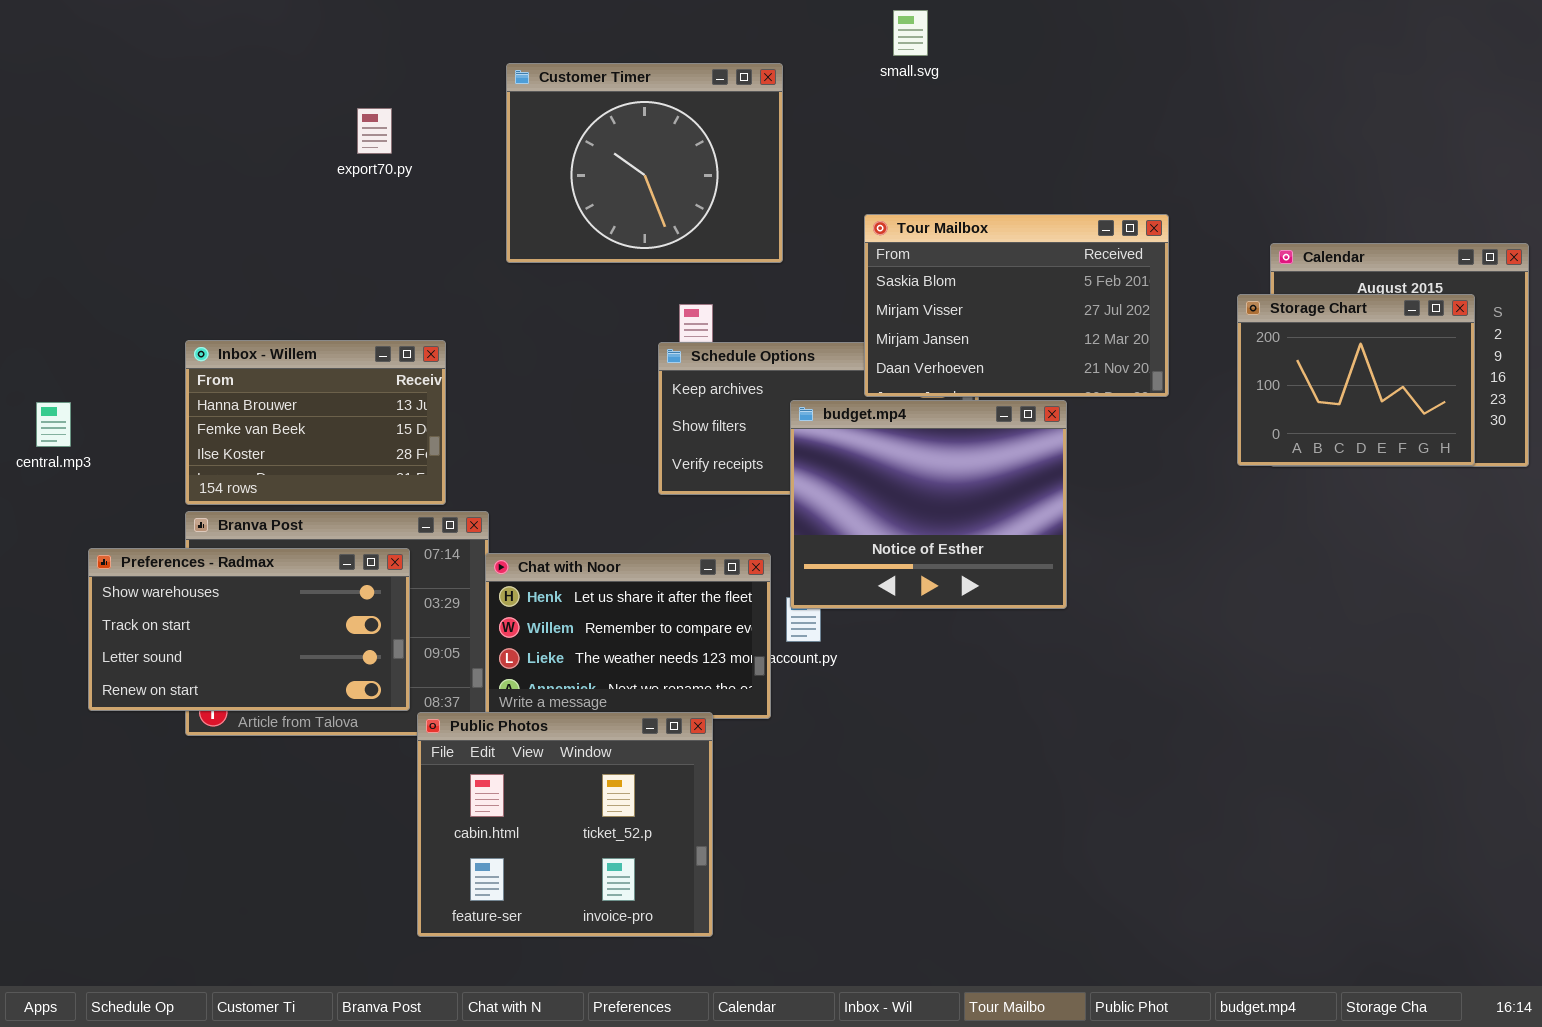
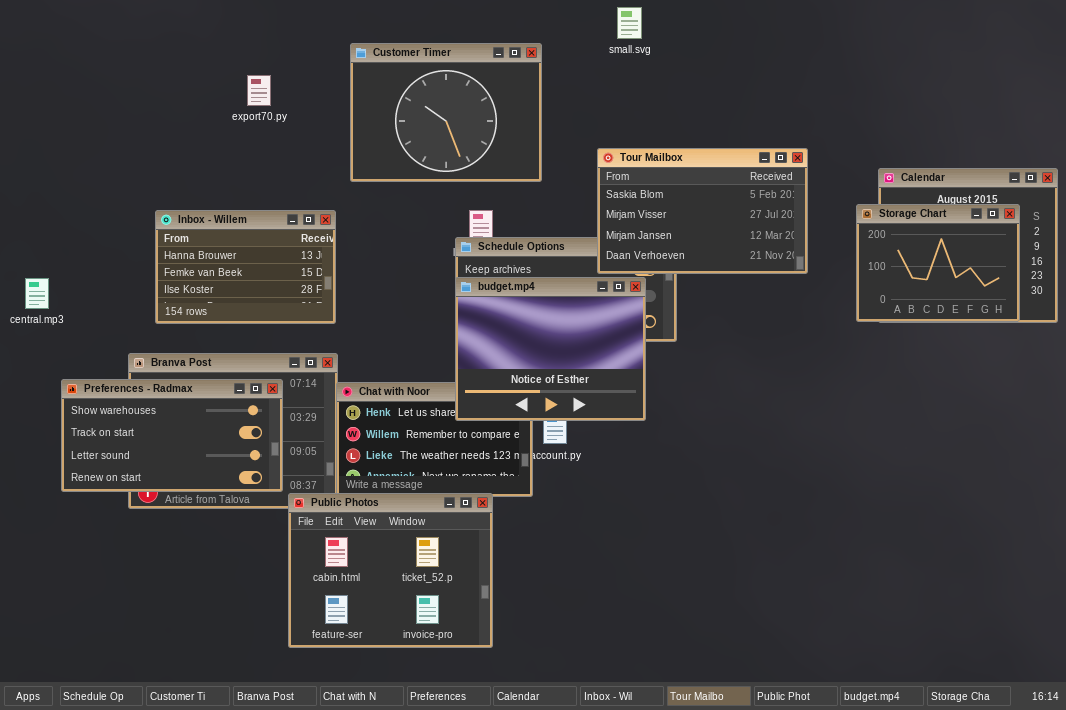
Inbox - Willem: [185,340,446,505] -> [155,210,336,324], moved
budget.mp4: [790,400,1067,609] -> [455,277,646,421], moved

